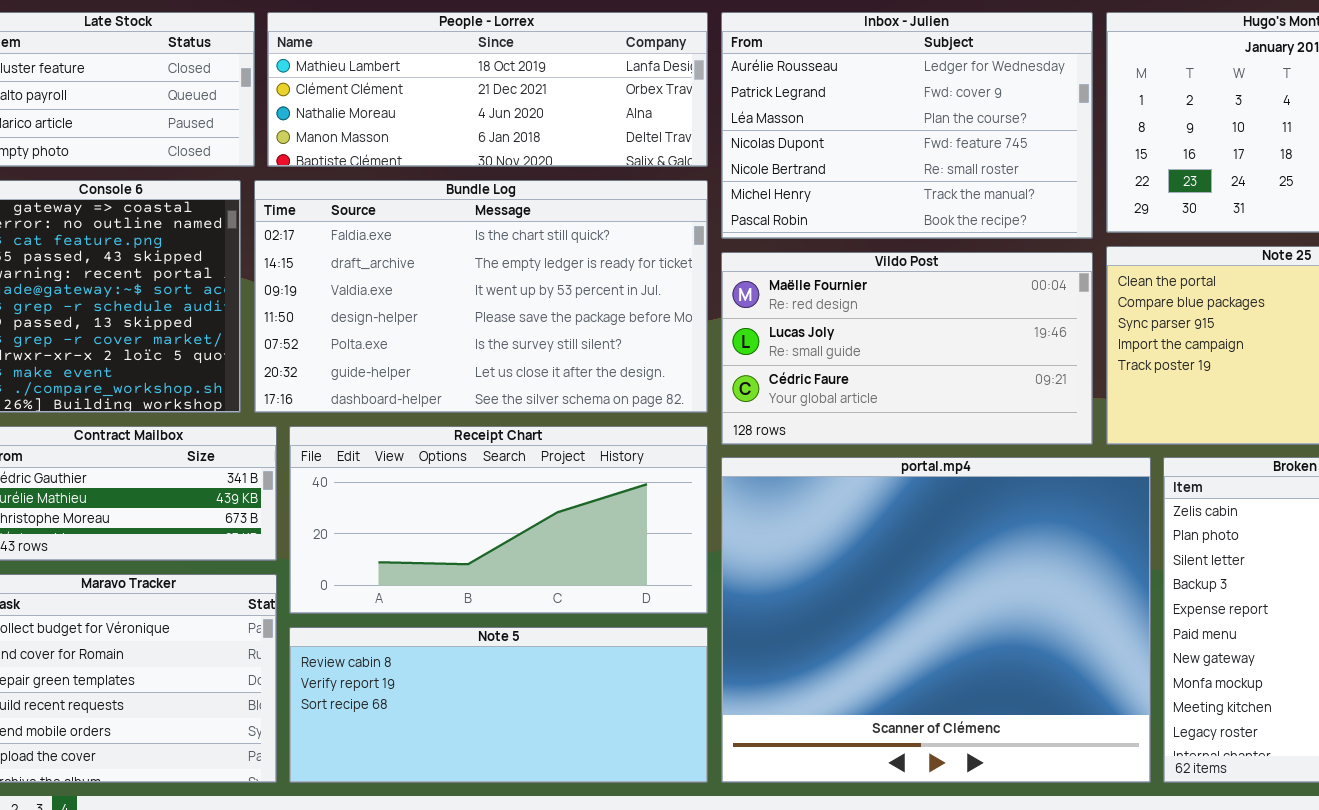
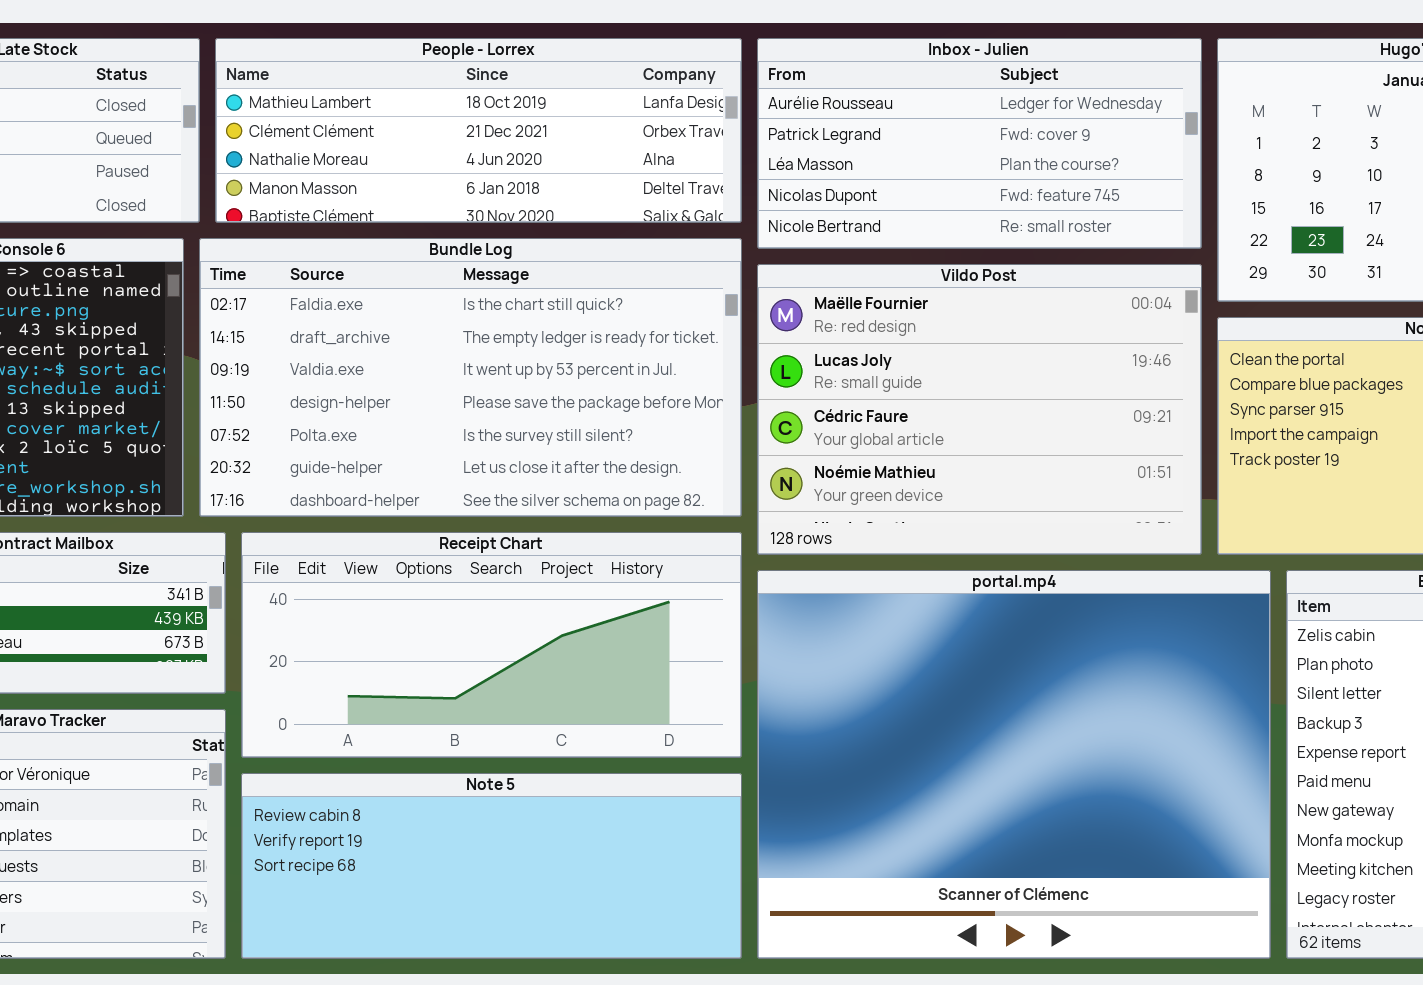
Inbox - Julien: [721,12,1093,239] -> [757,38,1202,249], resized
Vildo Post: [721,252,1093,445] -> [757,264,1202,555], resized

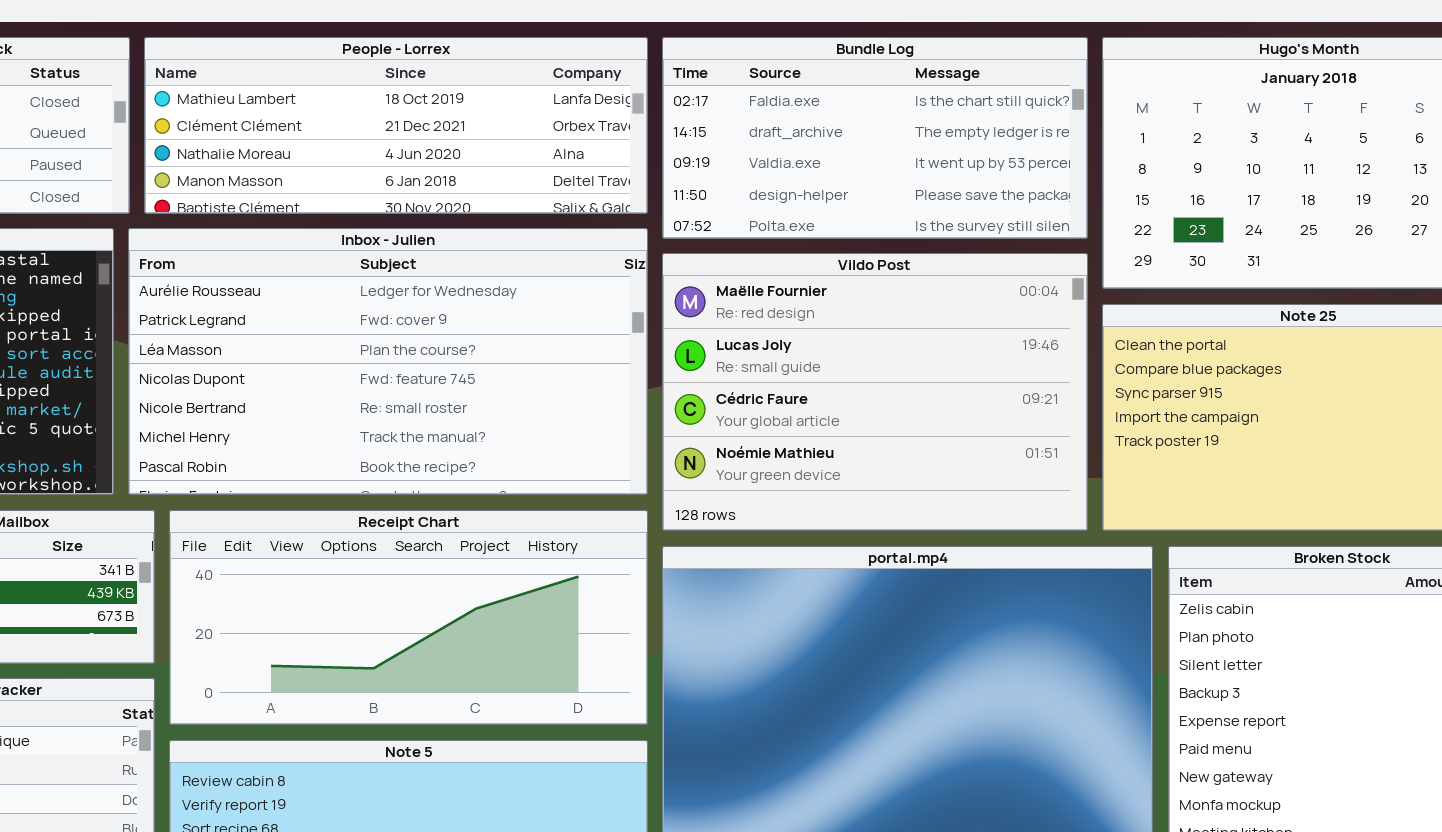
Inbox - Julien: [757,38,1202,249] -> [128,228,648,495], moved, resized
Bundle Log: [199,238,742,517] -> [662,37,1088,239], moved, resized

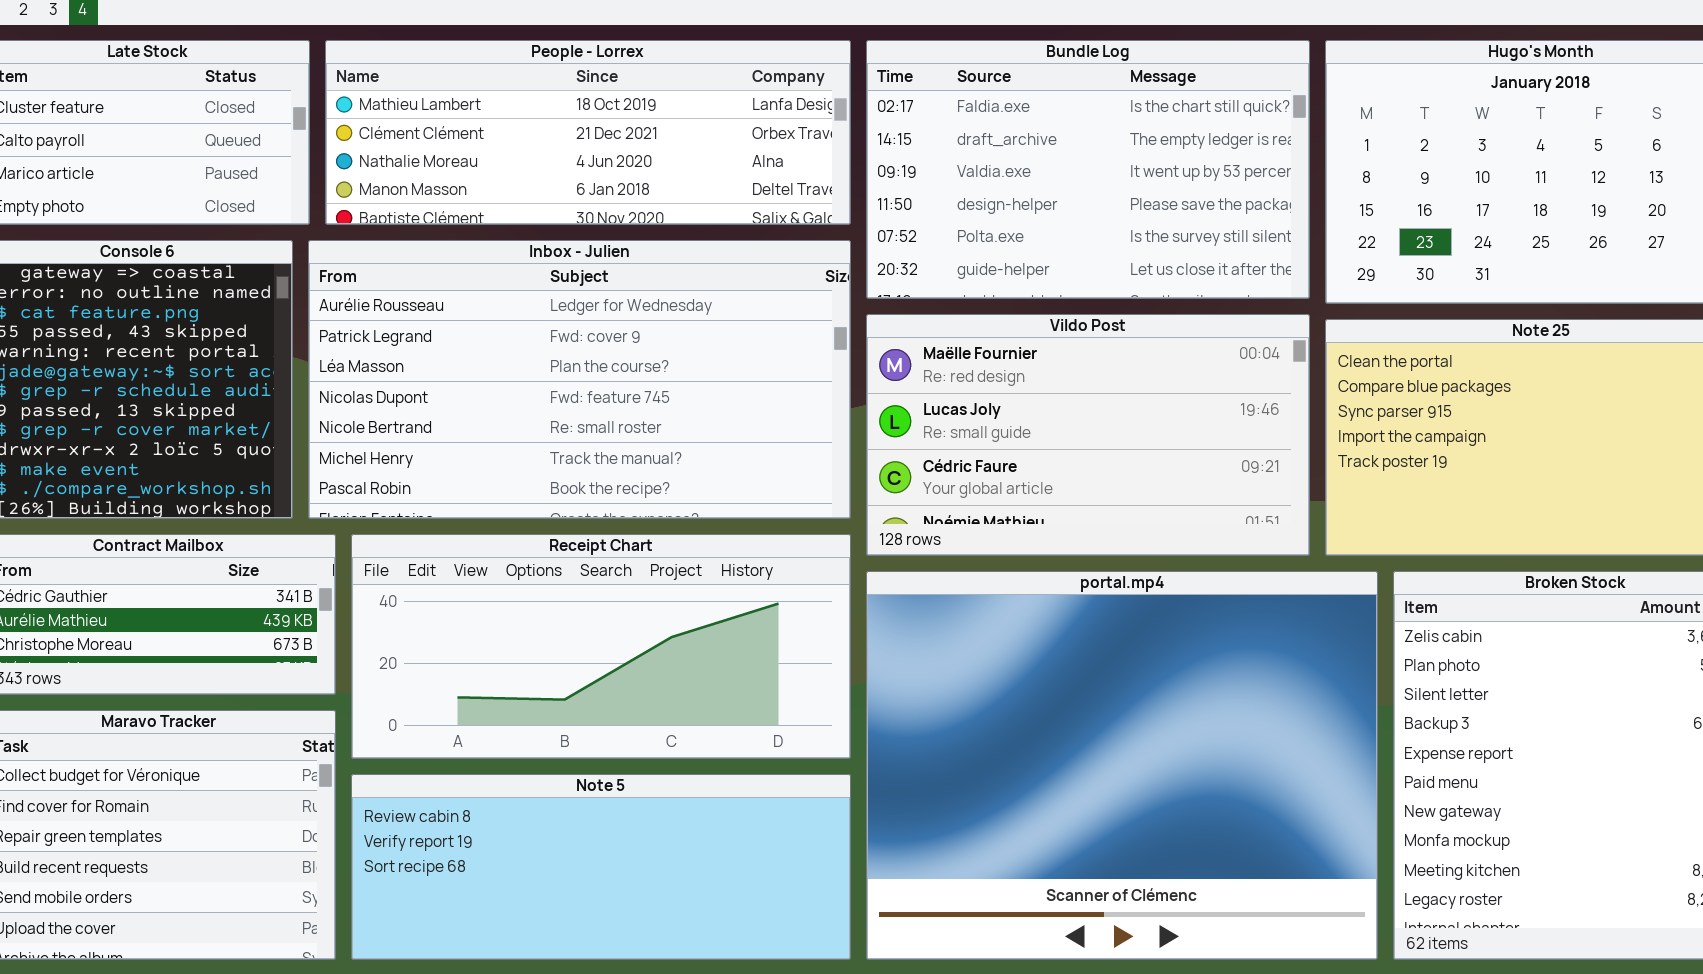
Bundle Log: [662,37,1088,239] -> [866,40,1310,299], resized
Vildo Post: [662,253,1088,531] -> [866,314,1310,556], resized

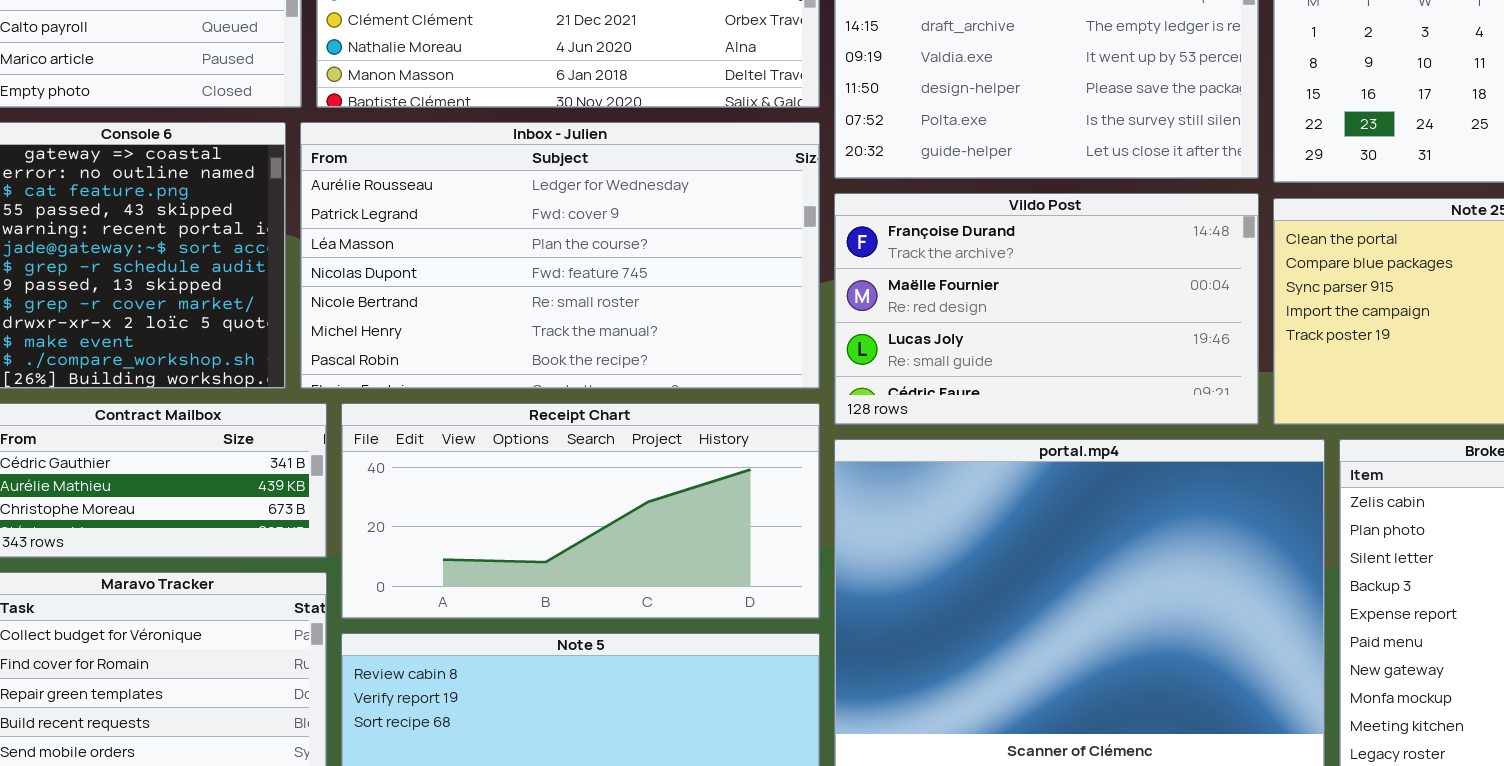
Vildo Post: [866,314,1310,556] -> [834,193,1259,425], scrolled up 1 row

